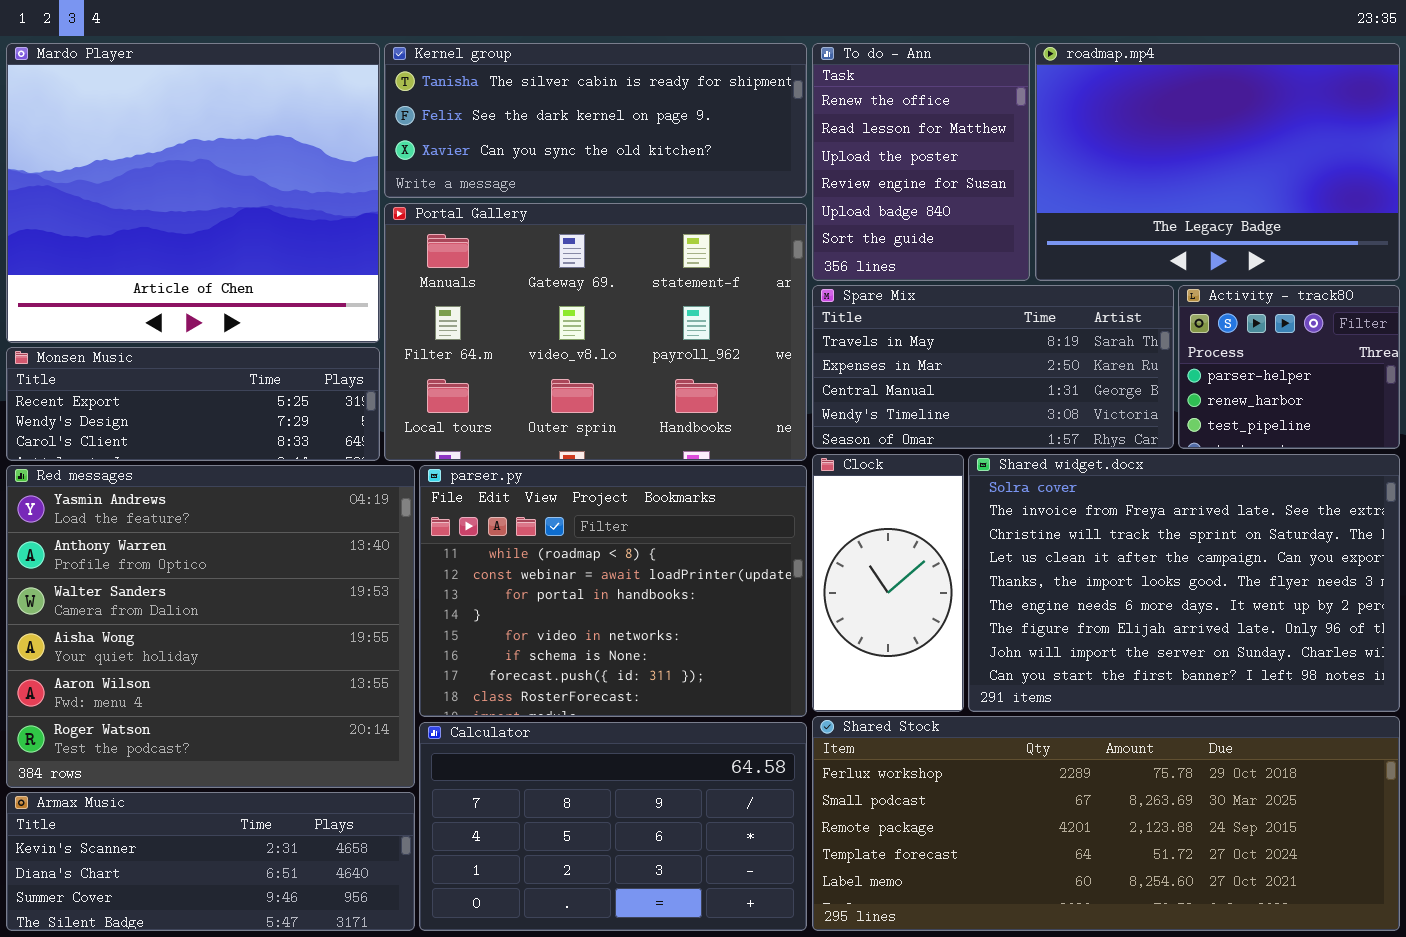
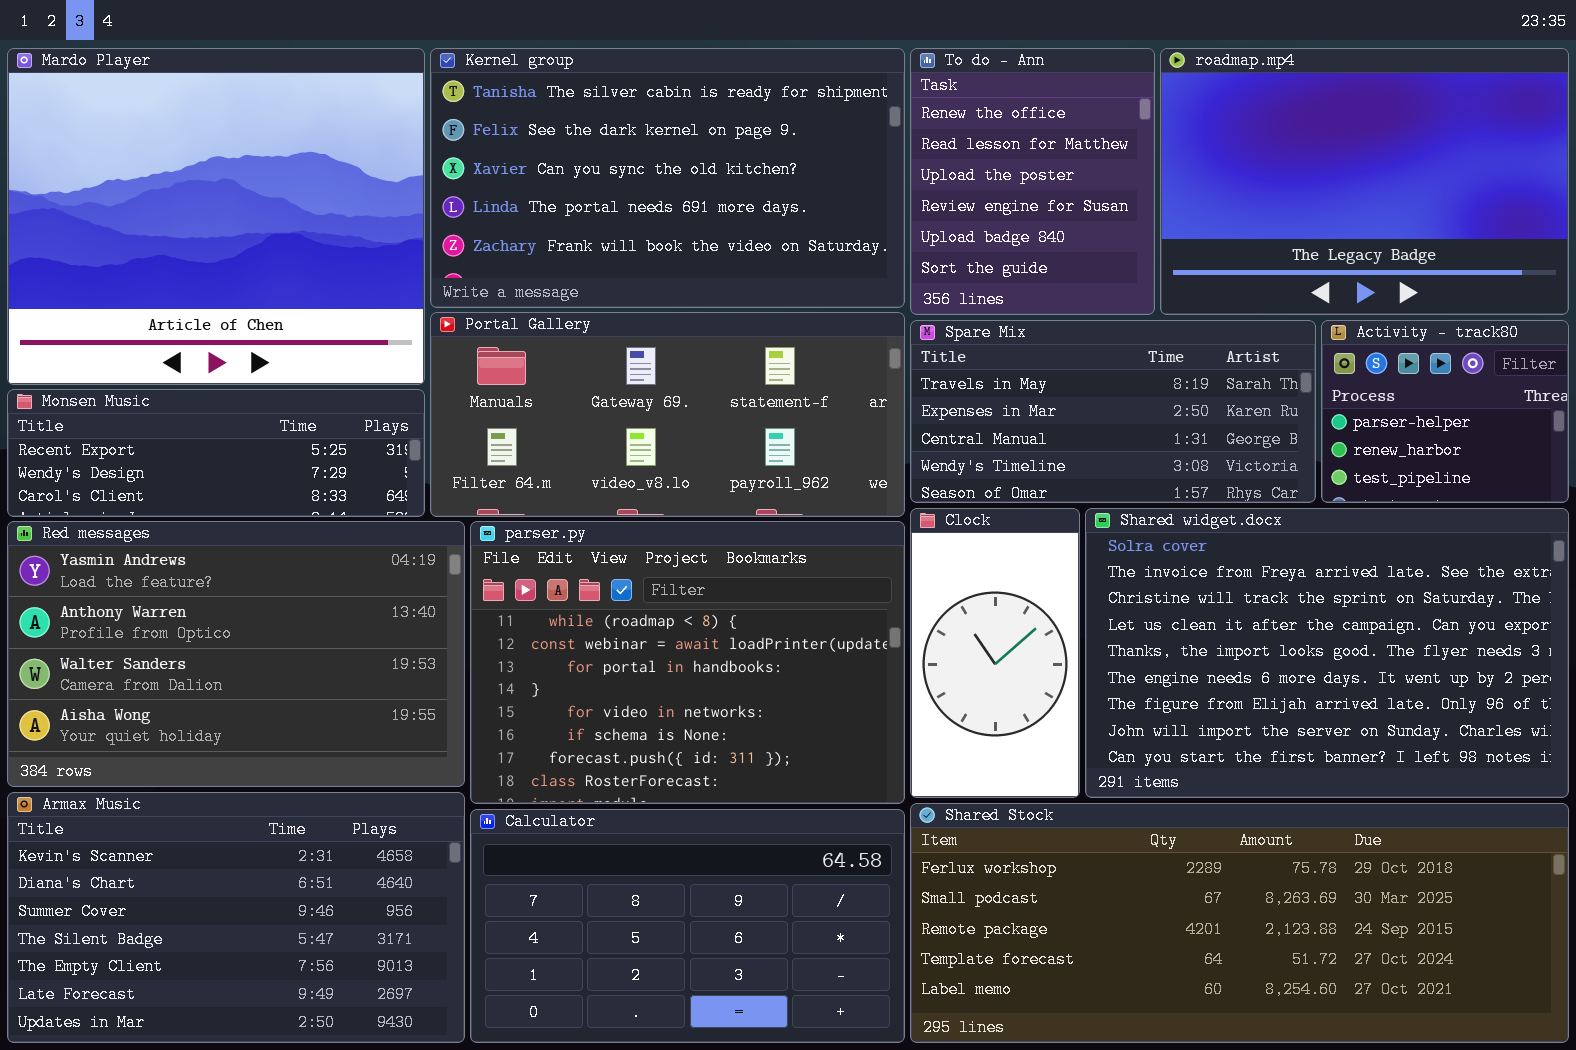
Kernel group: [384,43,807,198] -> [430,48,905,308], resized
Portal Gallery: [384,203,807,461] -> [430,312,905,517], resized
Red messages: [6,465,415,788] -> [7,521,465,787], resized
Armax Music: [6,792,415,931] -> [7,792,465,1043], resized

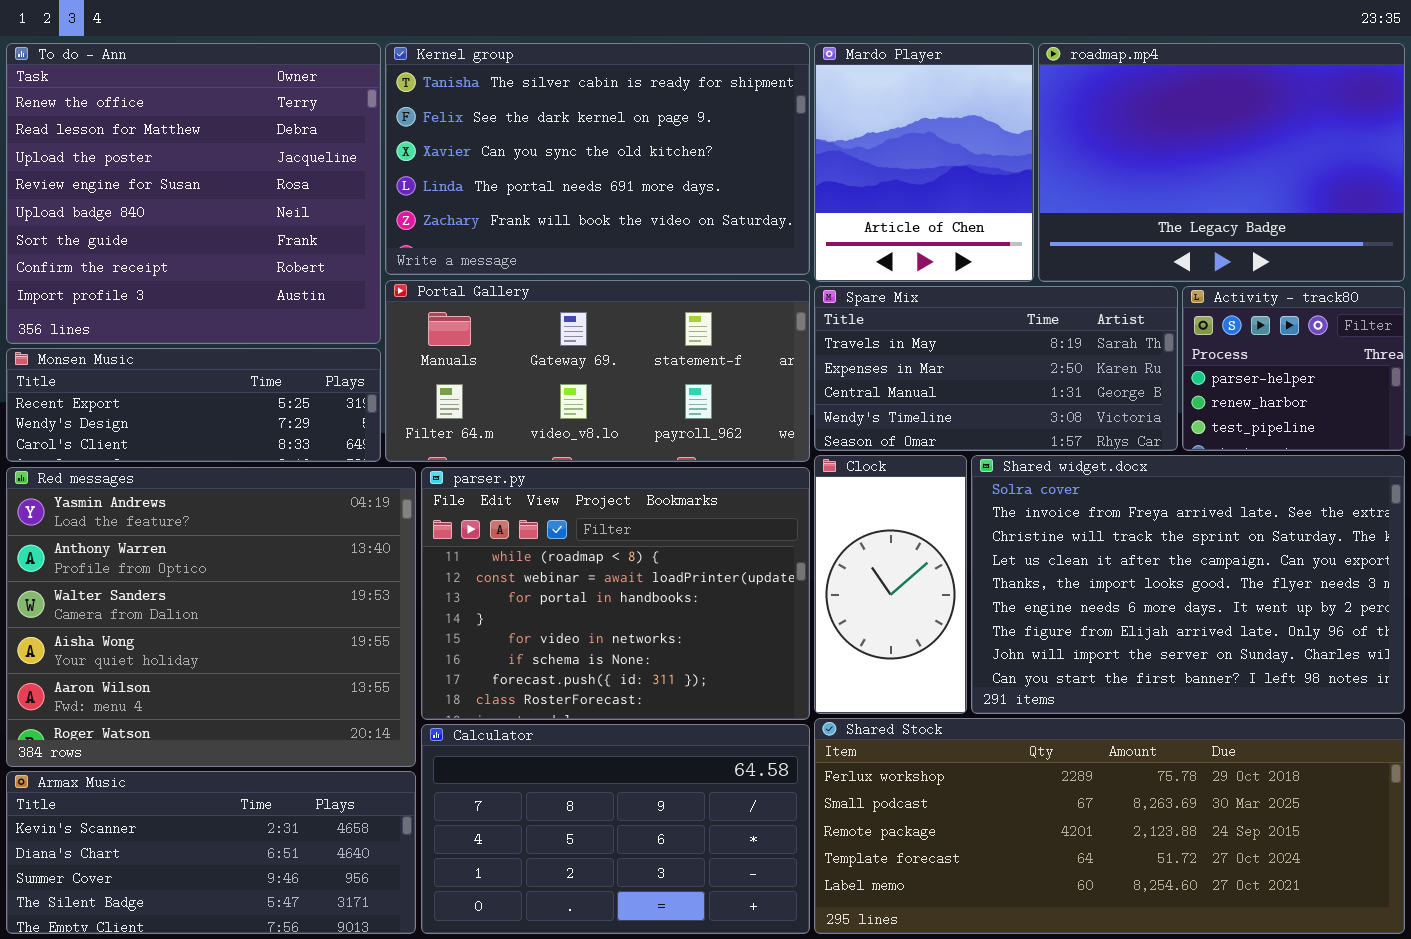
Mardo Player: [7,48,425,385] -> [814,43,1034,282], moved, resized
To do - Ann: [910,48,1155,315] -> [6,43,381,344], moved, resized
Red messages: [7,521,465,787] -> [6,467,416,767], resized
Armax Music: [7,792,465,1043] -> [6,771,416,934], resized

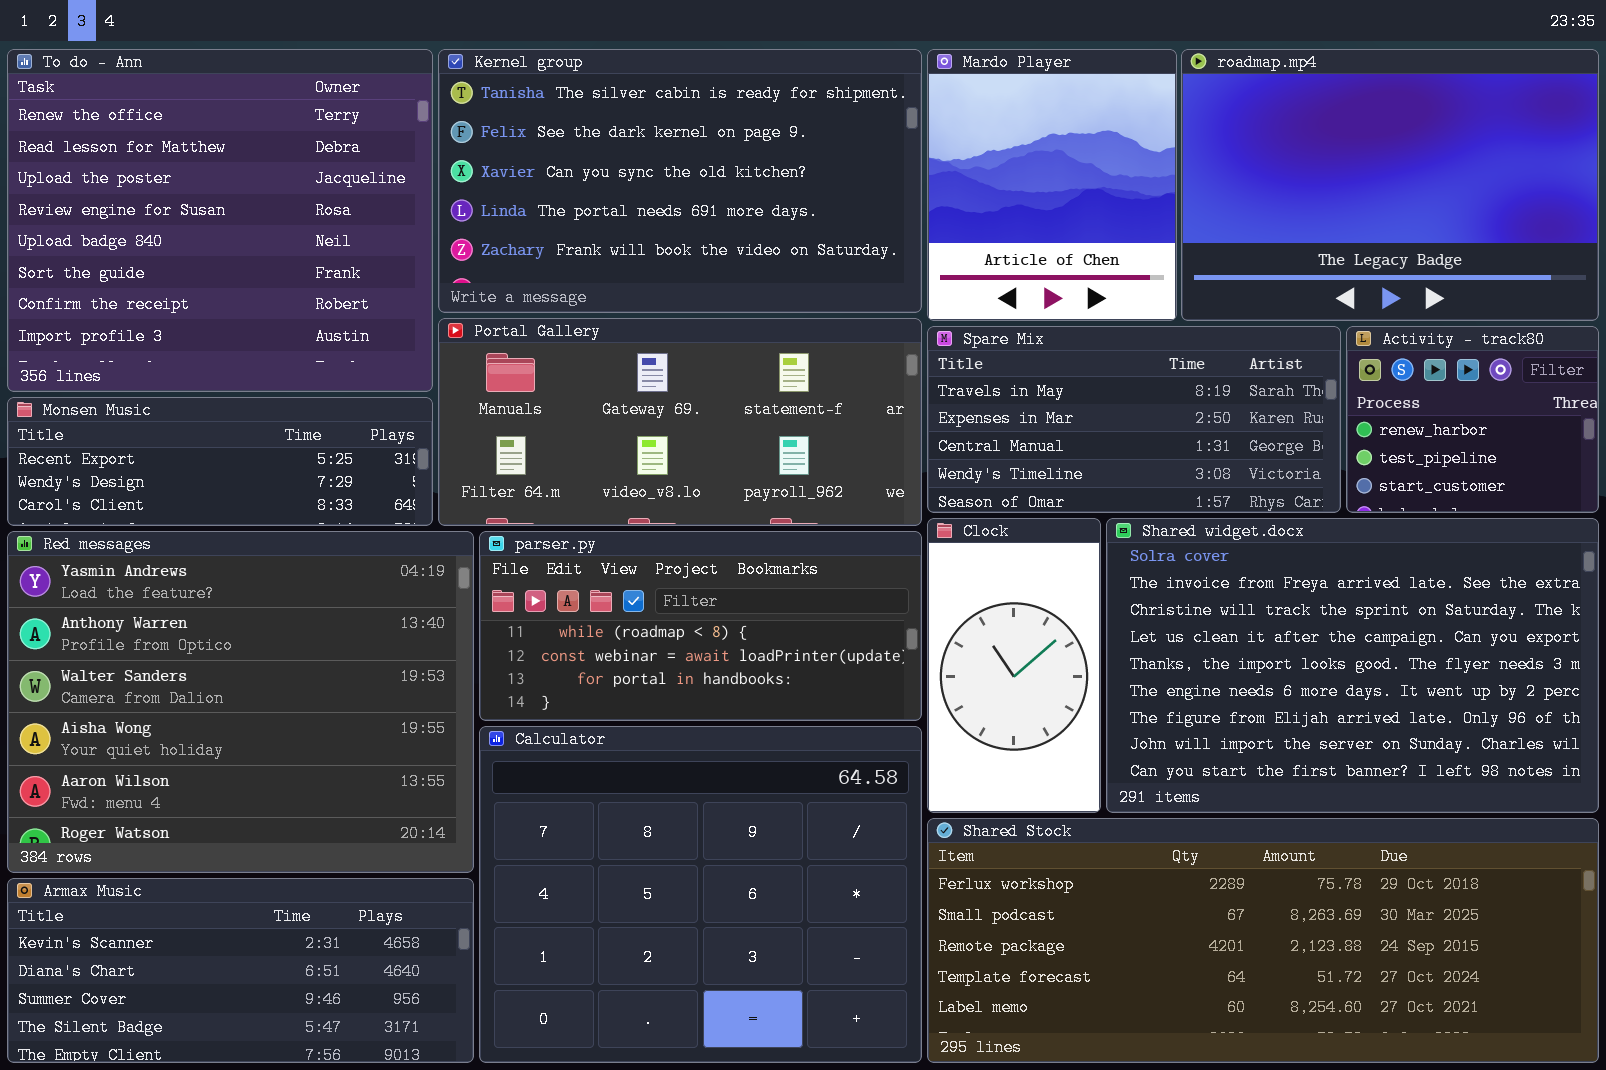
Activity - track80: [1182,286,1405,451] -> [1346,326,1599,513], scrolled down 1 row
parser.py: [421,467,810,720] -> [479,531,922,721], resized
Calculator: [421,724,810,934] -> [479,726,922,1063], resized

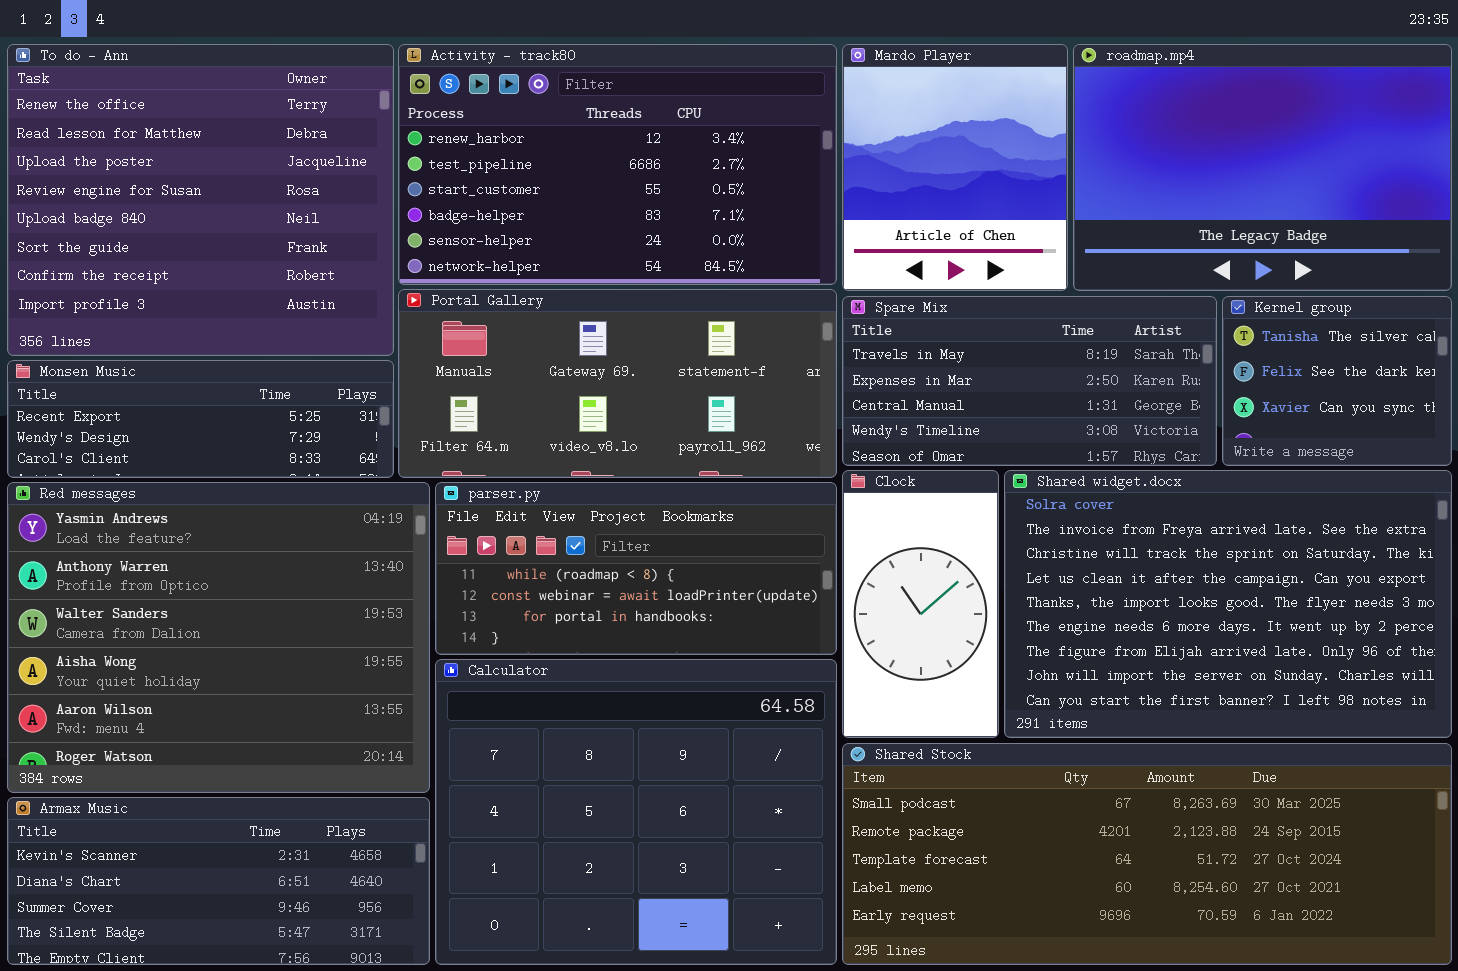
Kernel group: [438,49,922,313] -> [1222,296,1452,466], moved, resized
Activity - track80: [1346,326,1599,513] -> [398,44,837,285], moved, resized
Shared Stock: [927,818,1599,1063] -> [842,743,1452,965], scrolled down 1 row

